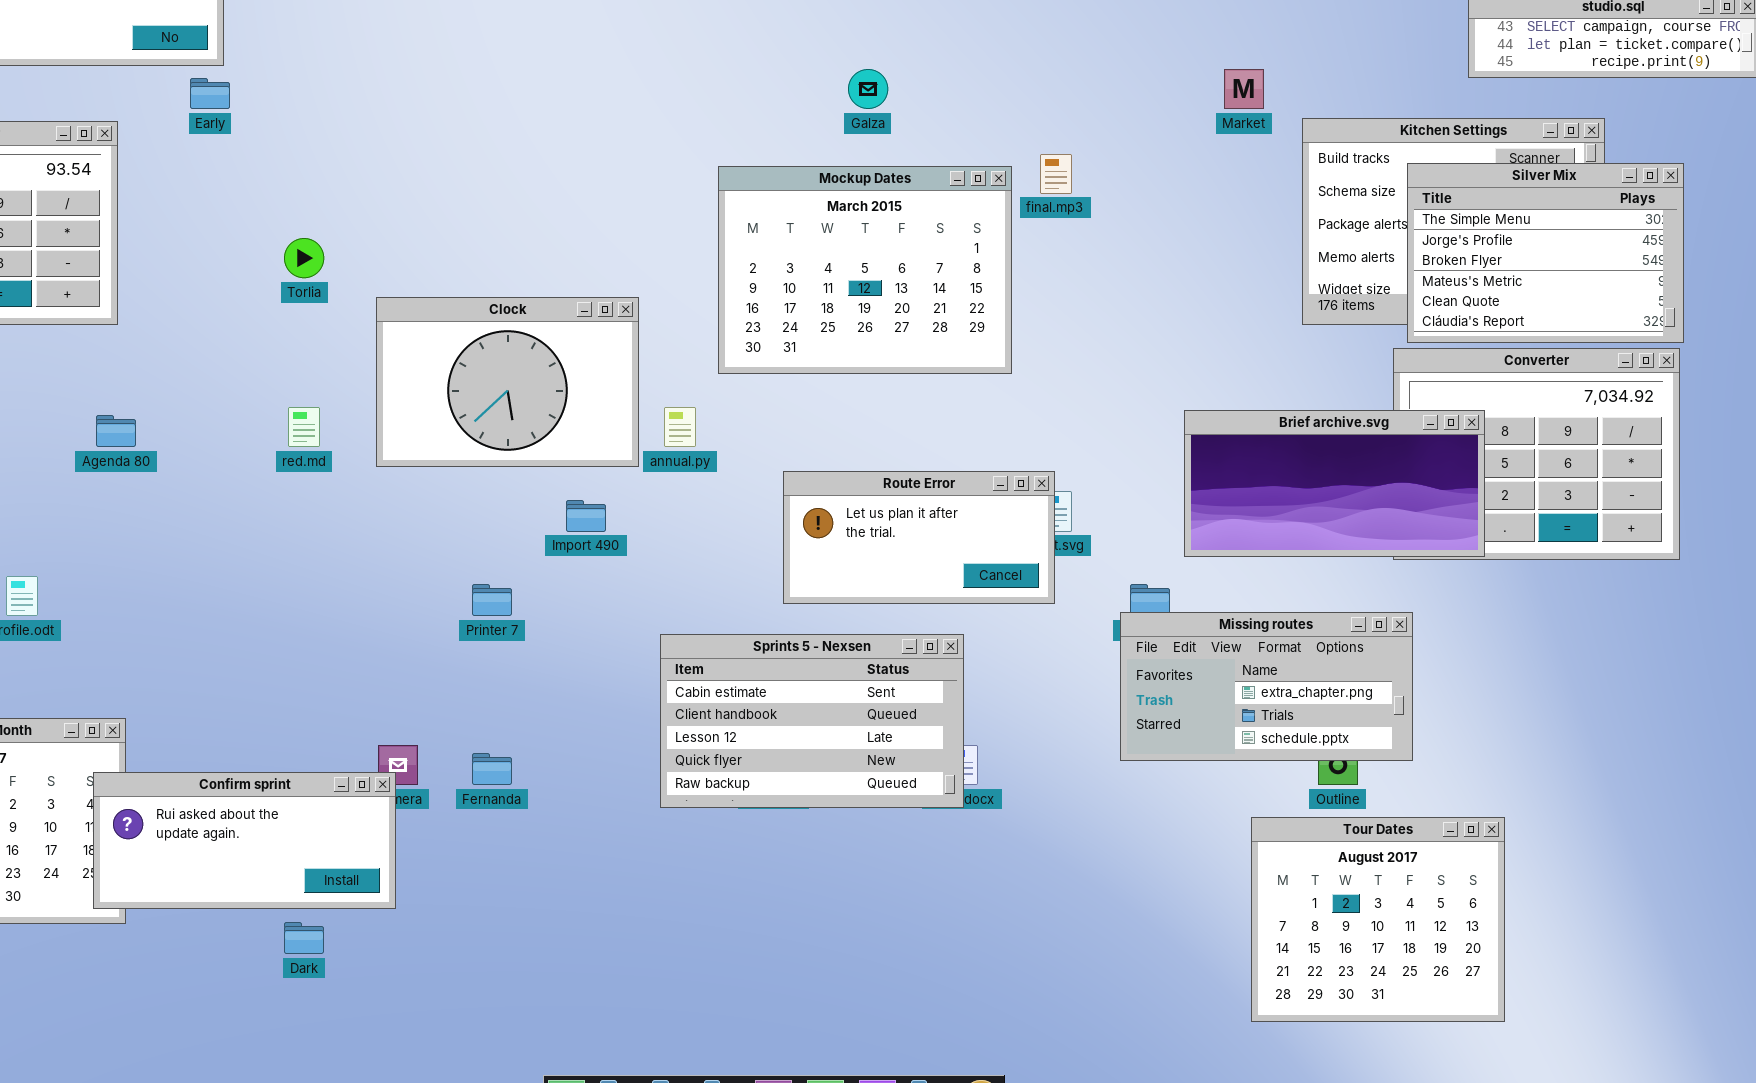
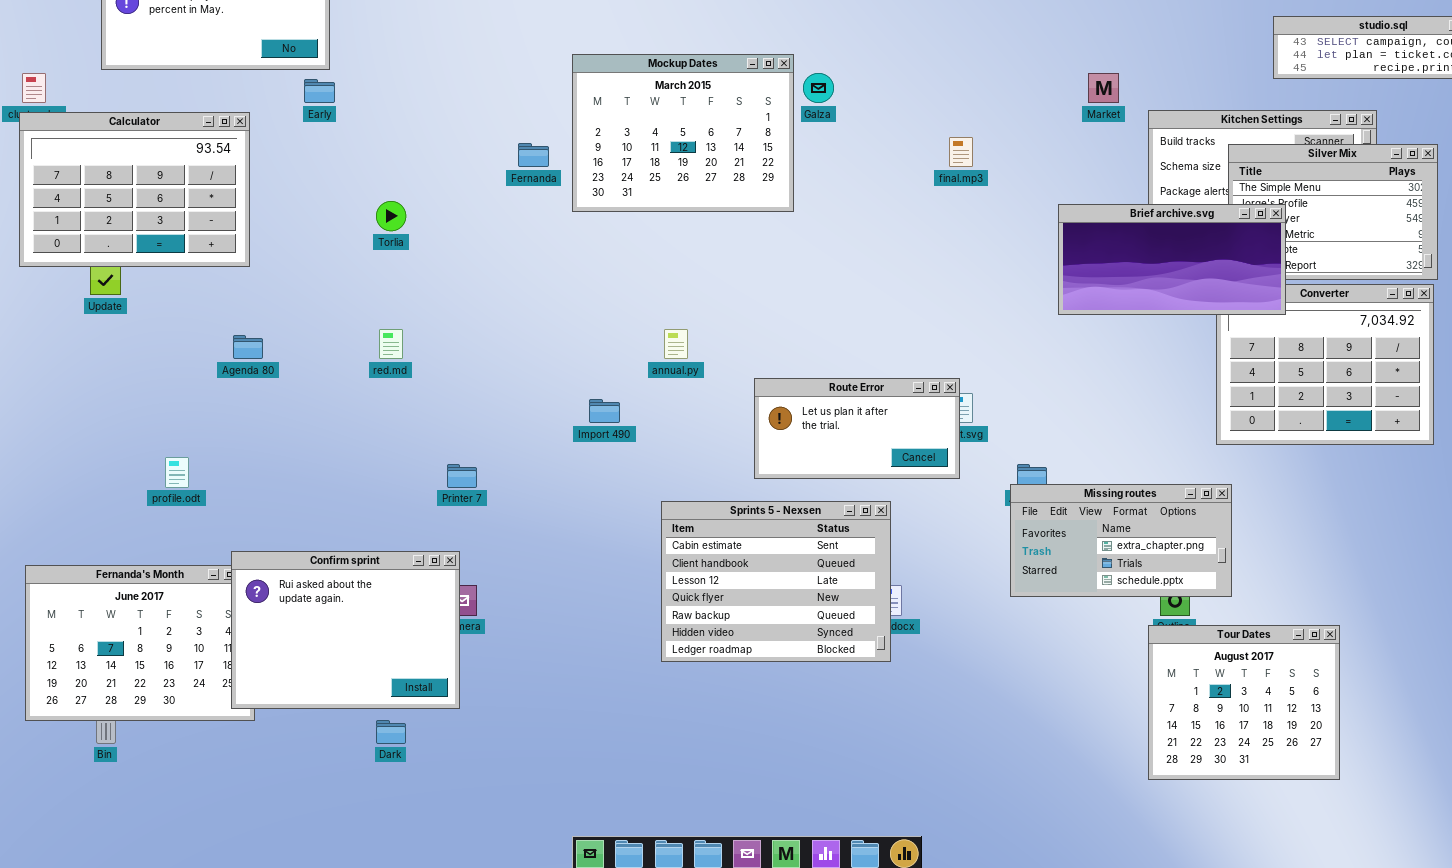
Mockup Dates: [718,166,1012,374] -> [572,54,794,212], moved
Clock: [376,297,639,467] -> none, closed
Brief archive.svg: [1184,410,1485,557] -> [1058,204,1286,315], moved
Printer 7: [472,584,512,616] -> [447,464,477,488], moved
Sprints 5 - Nexsen: [660,634,964,808] -> [661,501,891,662], resized
Fernanda: [472,753,512,785] -> [518,143,549,167], moved
Confirm sprint: [93,772,396,909] -> [231,551,460,709], resized
Tour Dates: [1251,817,1505,1022] -> [1148,625,1340,780], moved

